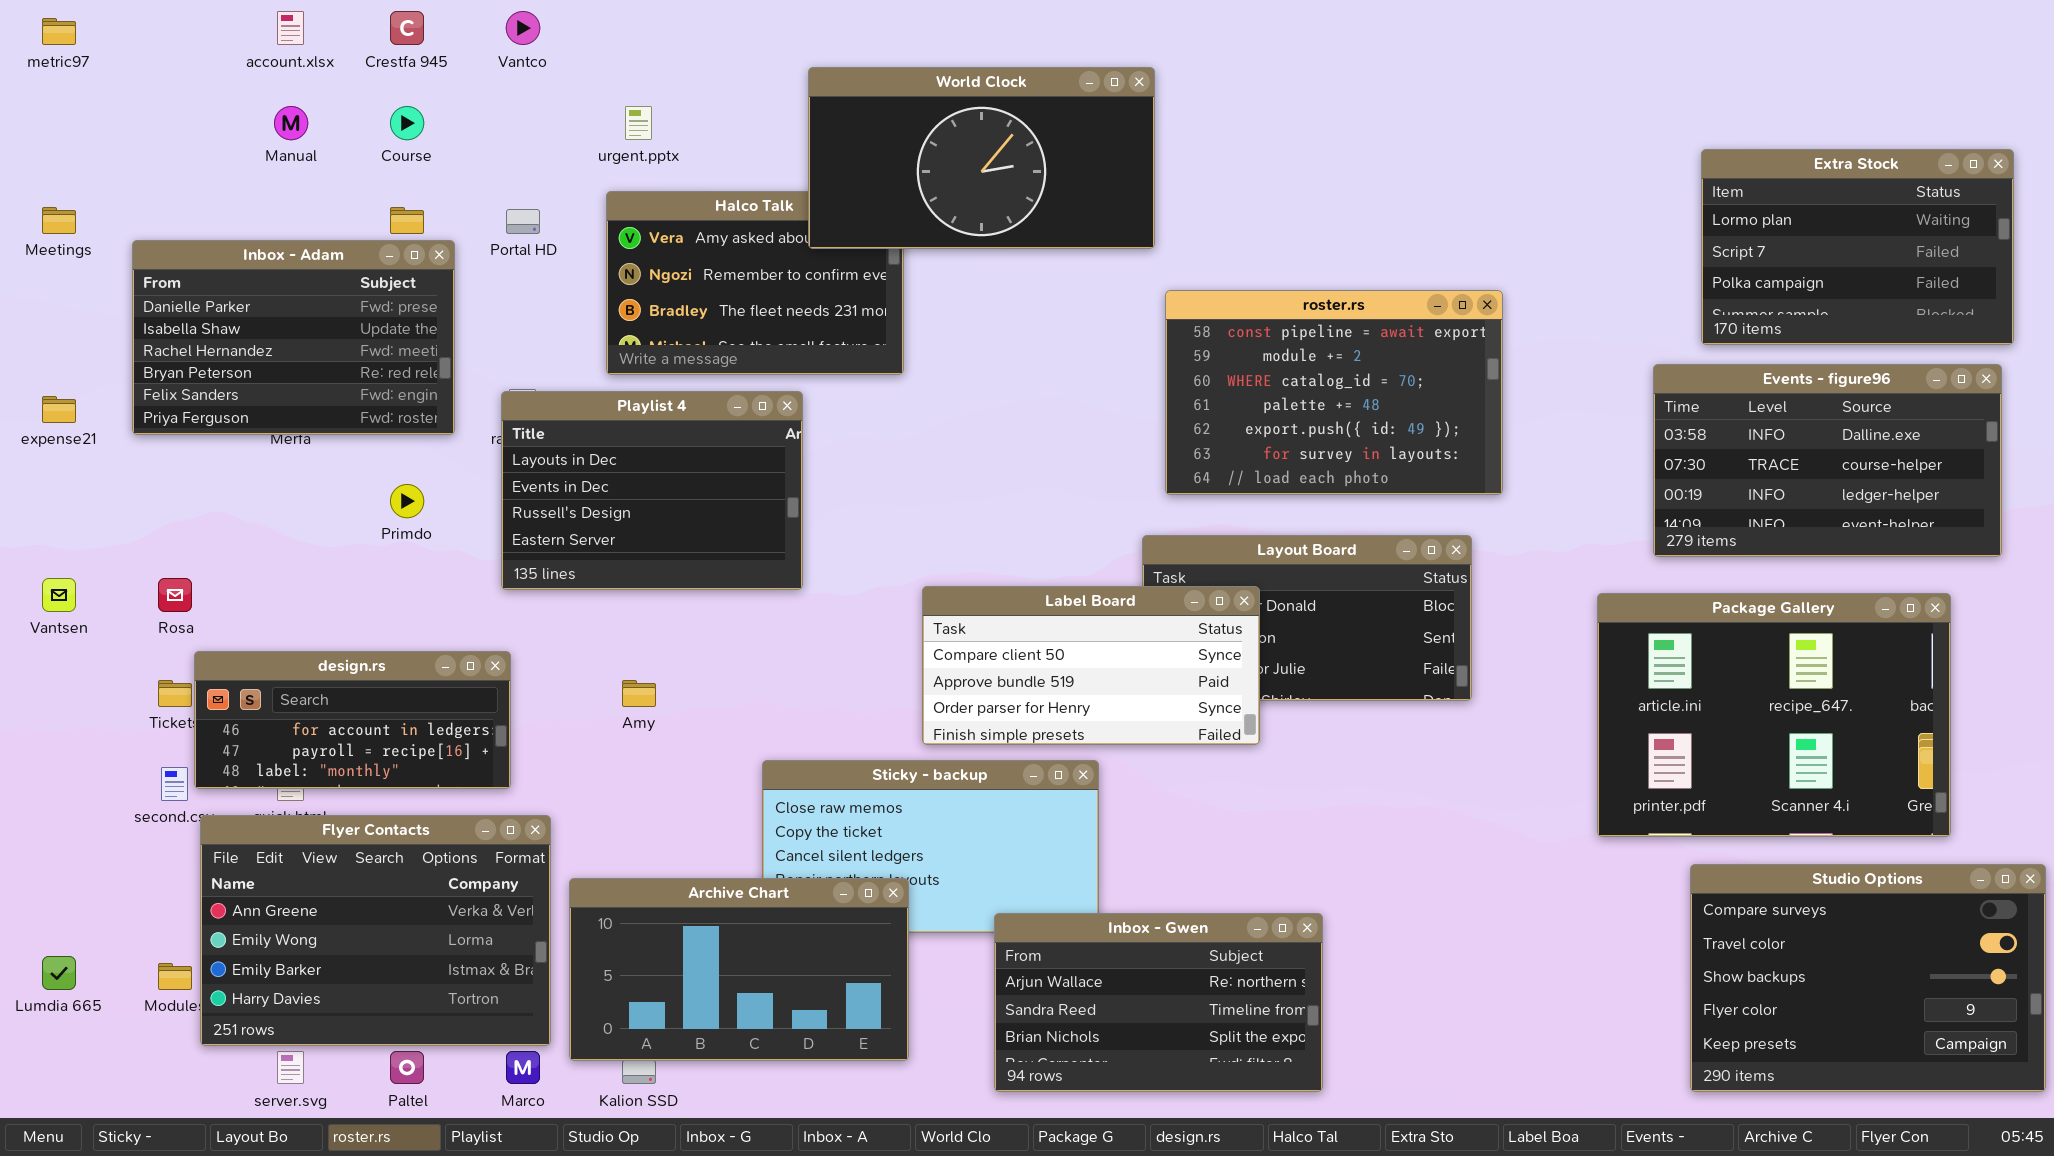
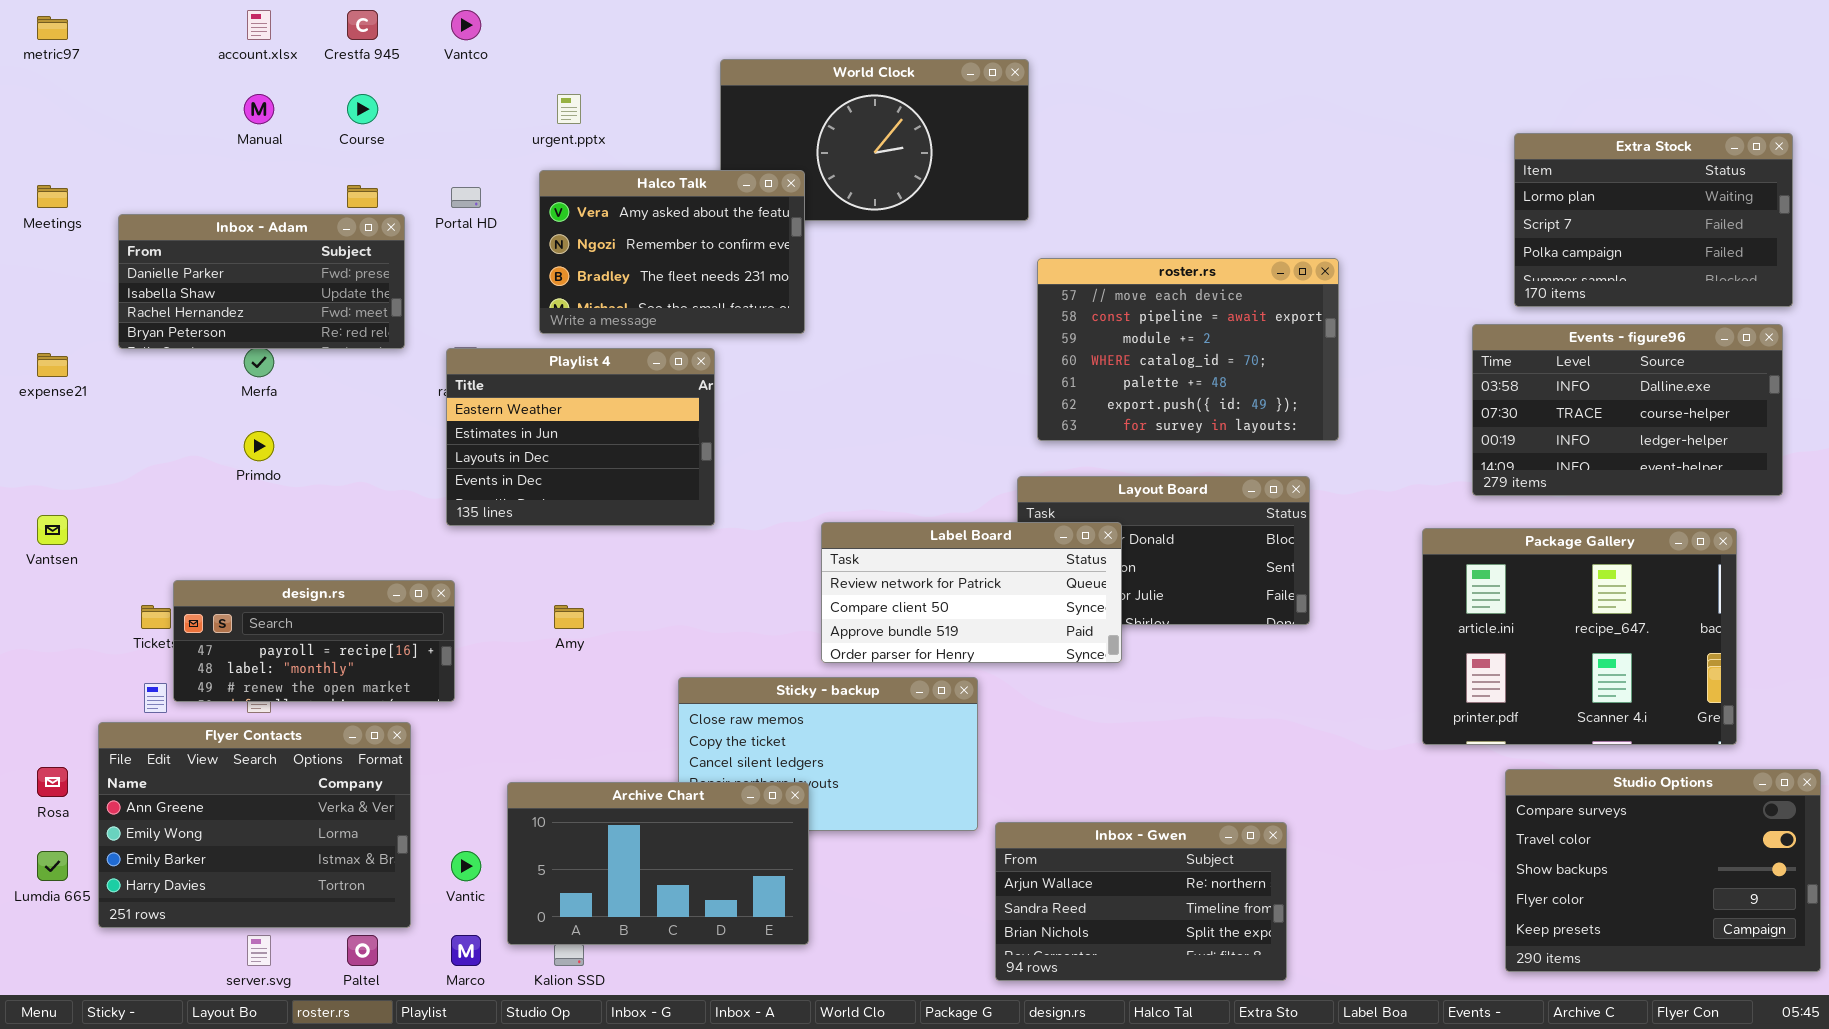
Halco Talk: [606,191,904,375] -> [539,170,805,334], raised
Inbox - Adam: [132,240,455,435] -> [118,214,405,349], resized
roster.rs: [1165,290,1503,495] -> [1037,258,1339,441], scrolled up 1 row
Playlist 4: [501,391,803,590] -> [446,348,715,526], scrolled up 2 rows
Primdo: [390,484,424,518] -> [244,431,274,461], moved
Rosa: [158,578,192,612] -> [37,767,68,797], moved
Label Board: [922,586,1260,745] -> [821,522,1122,663], scrolled up 1 row
design.rs: [194,651,511,789] -> [173,580,455,702], scrolled down 1 row
Flyer Contacts: [200,815,551,1046] -> [98,722,411,928], moved
Inbox - Gwen: [994,913,1323,1092] -> [995,822,1287,981], moved

